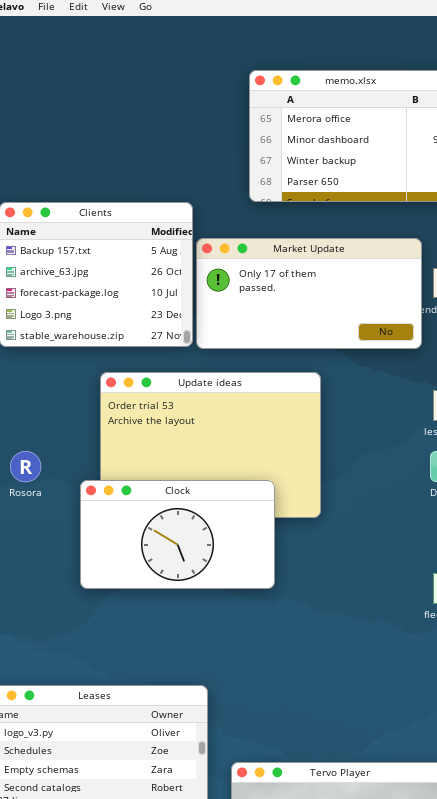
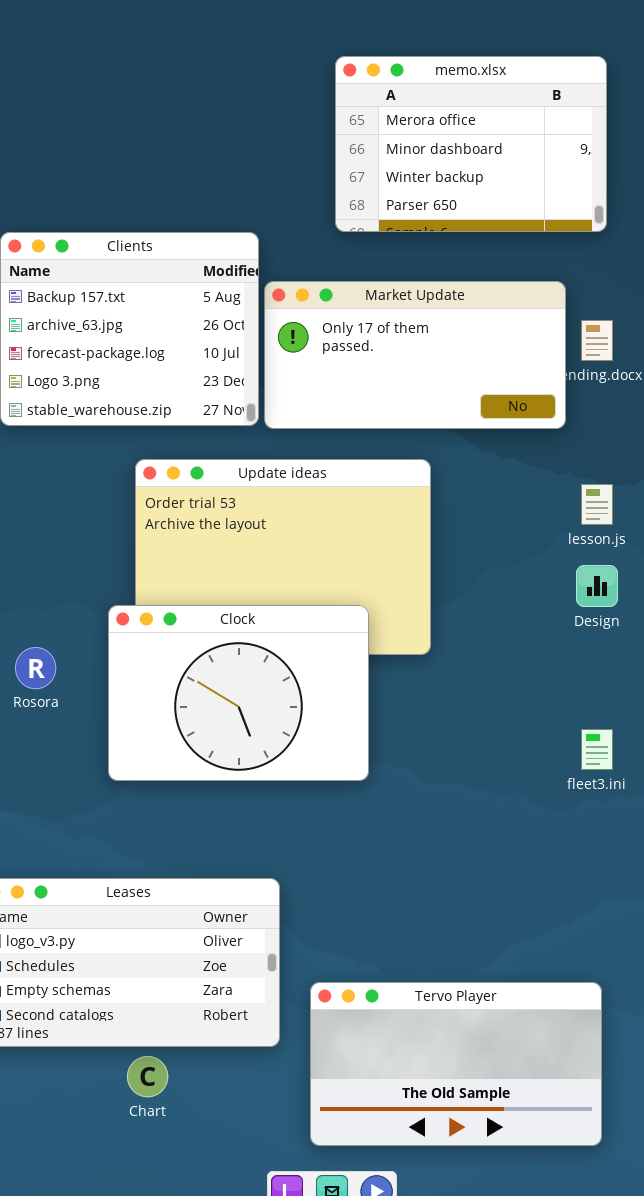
Rosora: [10,451,41,482] -> [15,647,56,689], moved
Clock: [80,480,275,589] -> [108,605,369,781], resized

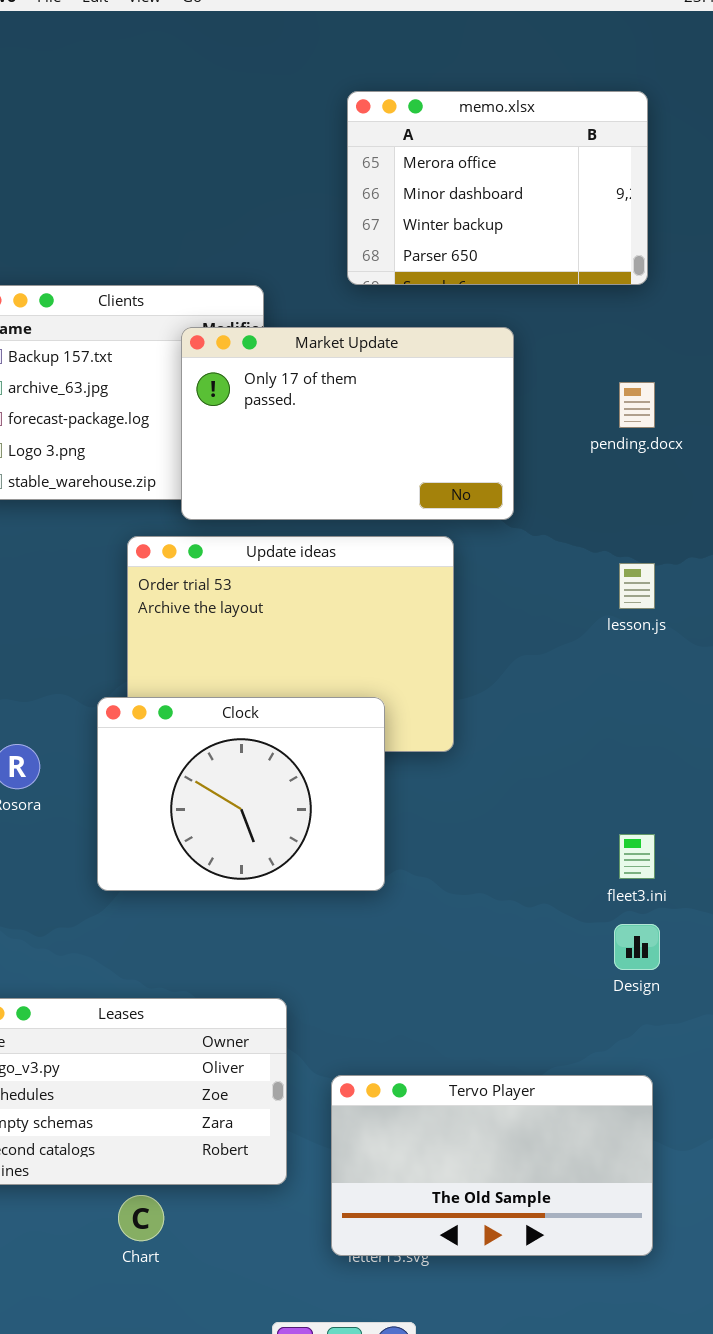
Market Update: [264,281,566,429] -> [181,327,514,520], moved, resized
Design: [576,565,618,607] -> [614,924,660,970], moved
Tervo Player: [310,982,602,1146] -> [331,1075,653,1256], moved

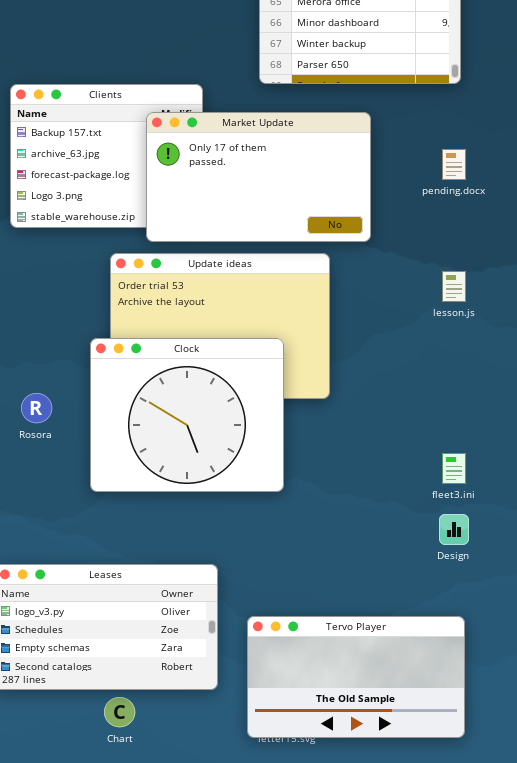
Clock: [97,697,385,891] -> [90,338,284,492], resized

